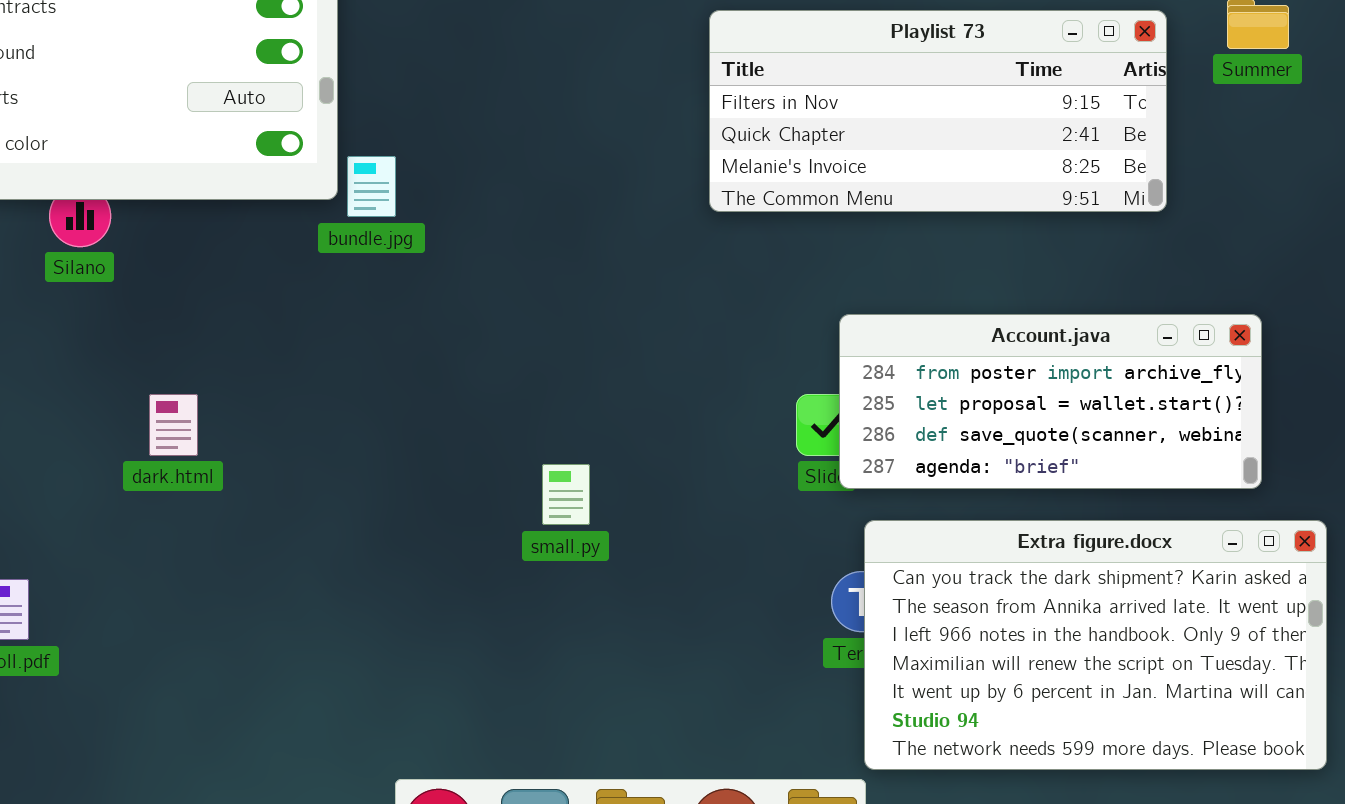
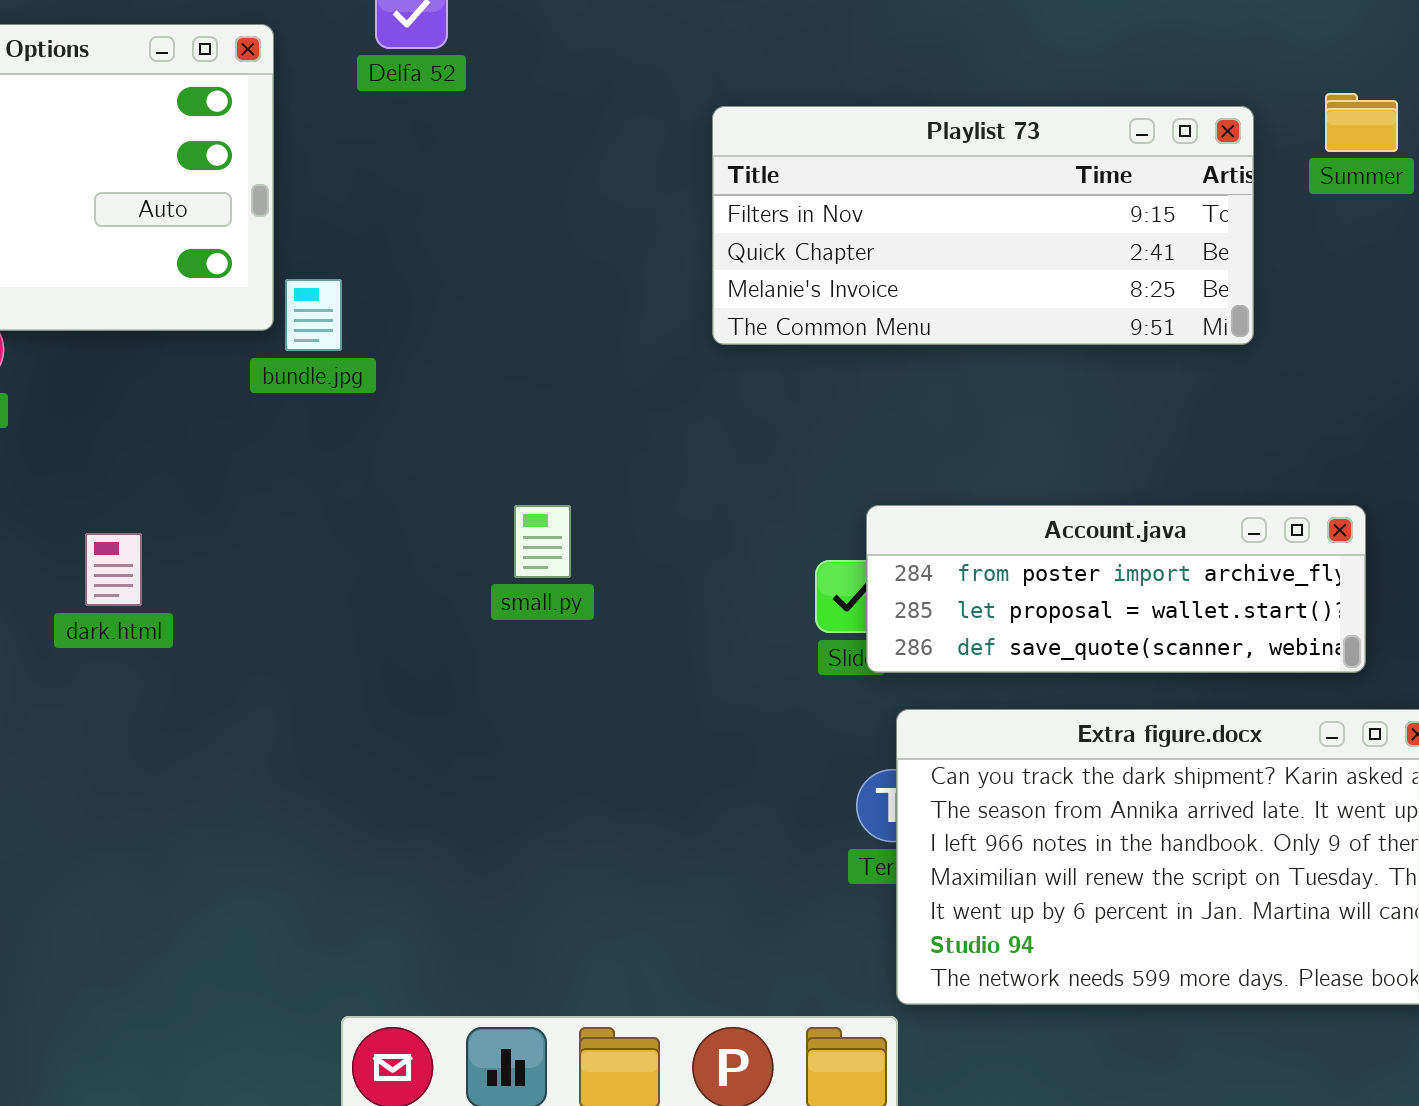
Account.java: [839,314,1262,489] -> [866,505,1366,673], resized
dark.html: [149,394,198,456] -> [85,533,142,606], moved
small.py: [542,464,590,525] -> [514,505,571,578], moved

